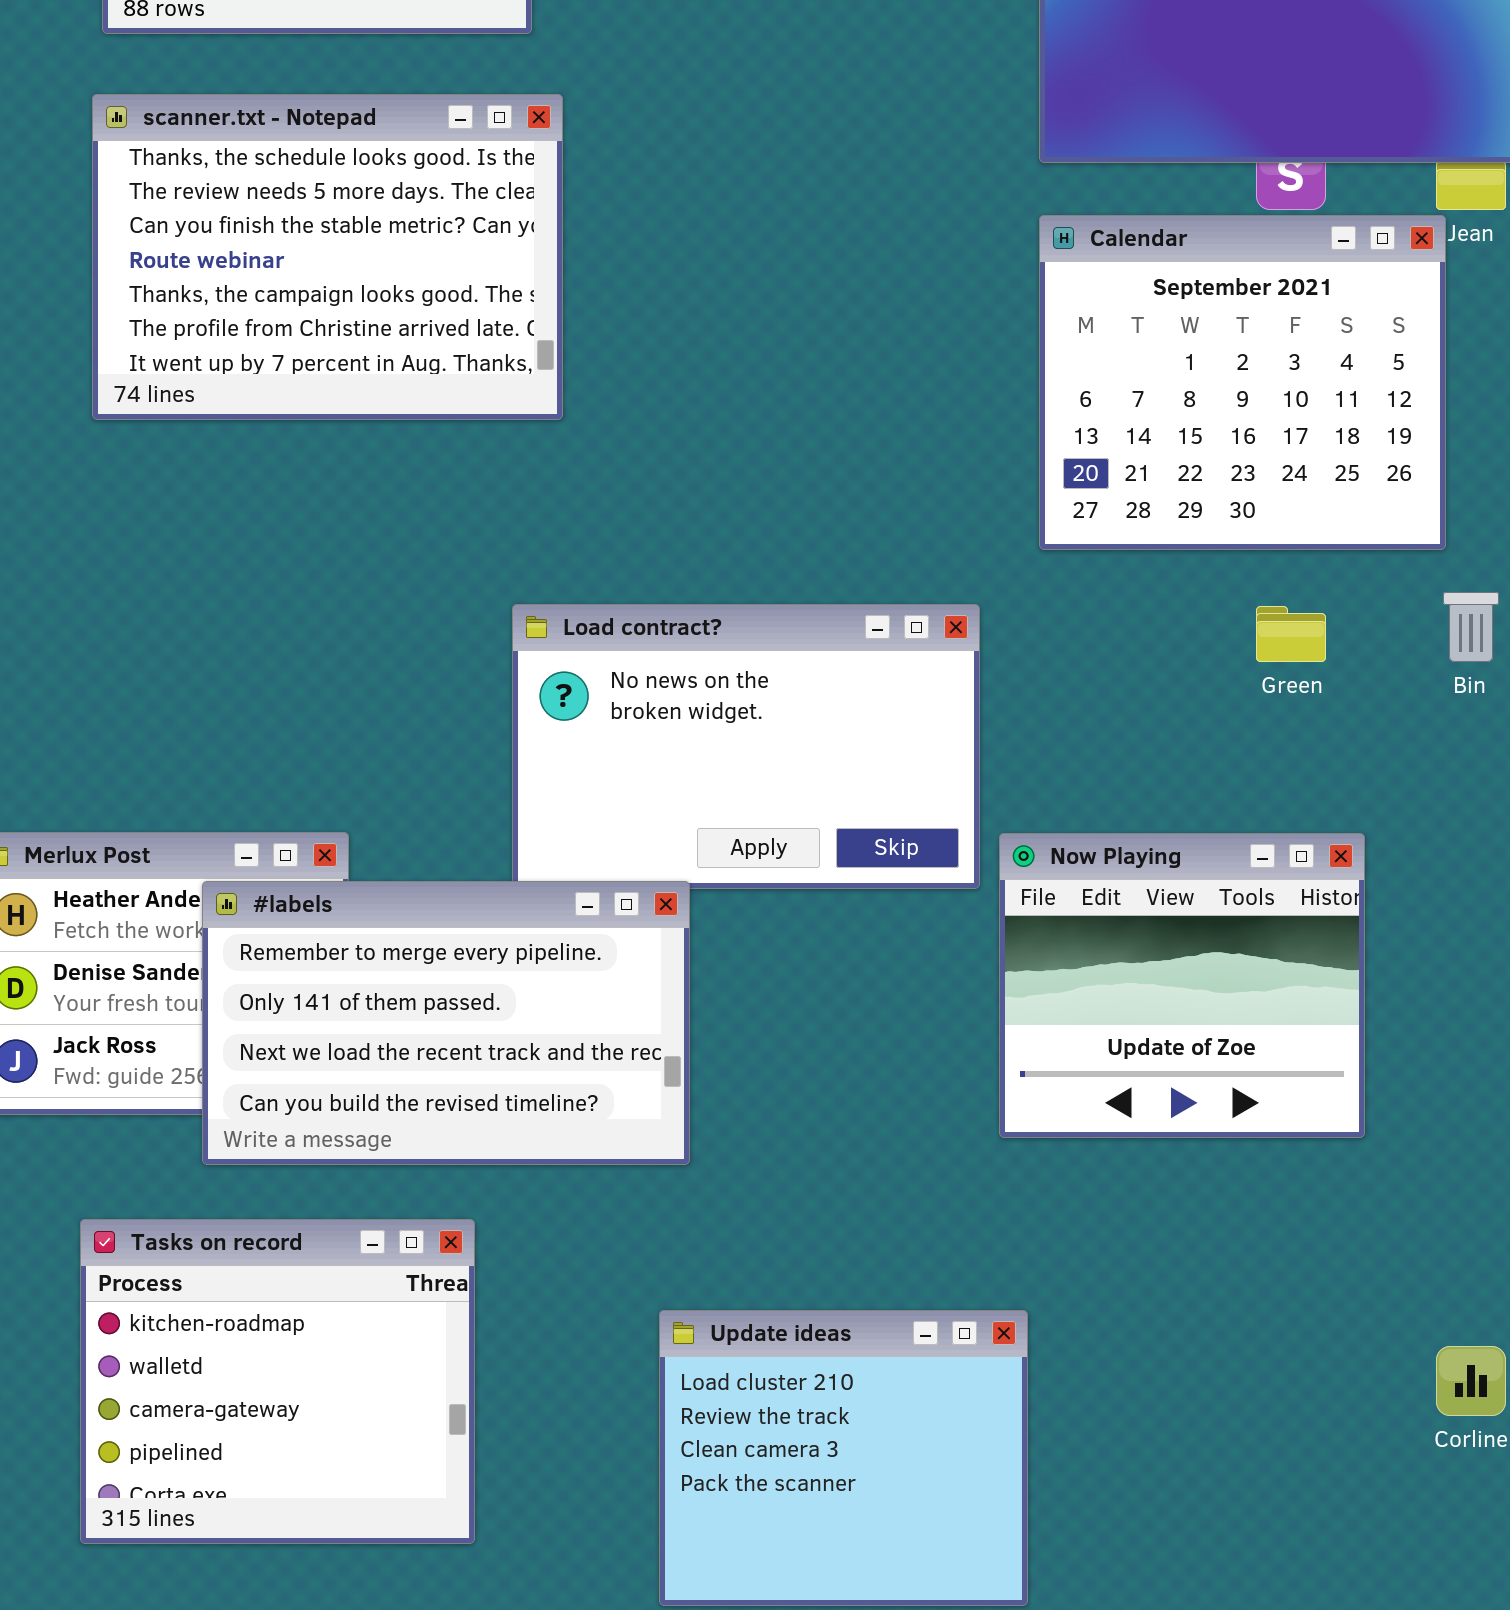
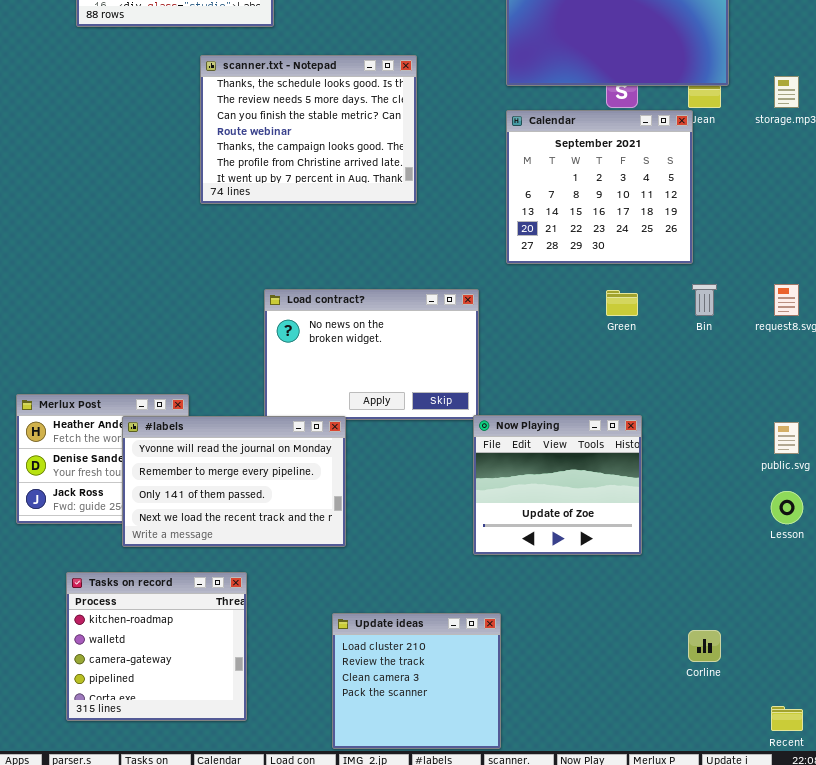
scanner.txt - Notepad: [92,94,563,420] -> [200,55,417,204], moved
Now Playing: [999,833,1365,1138] -> [473,415,642,555], moved
#labels: [202,881,690,1165] -> [122,416,346,547], scrolled up 1 row

